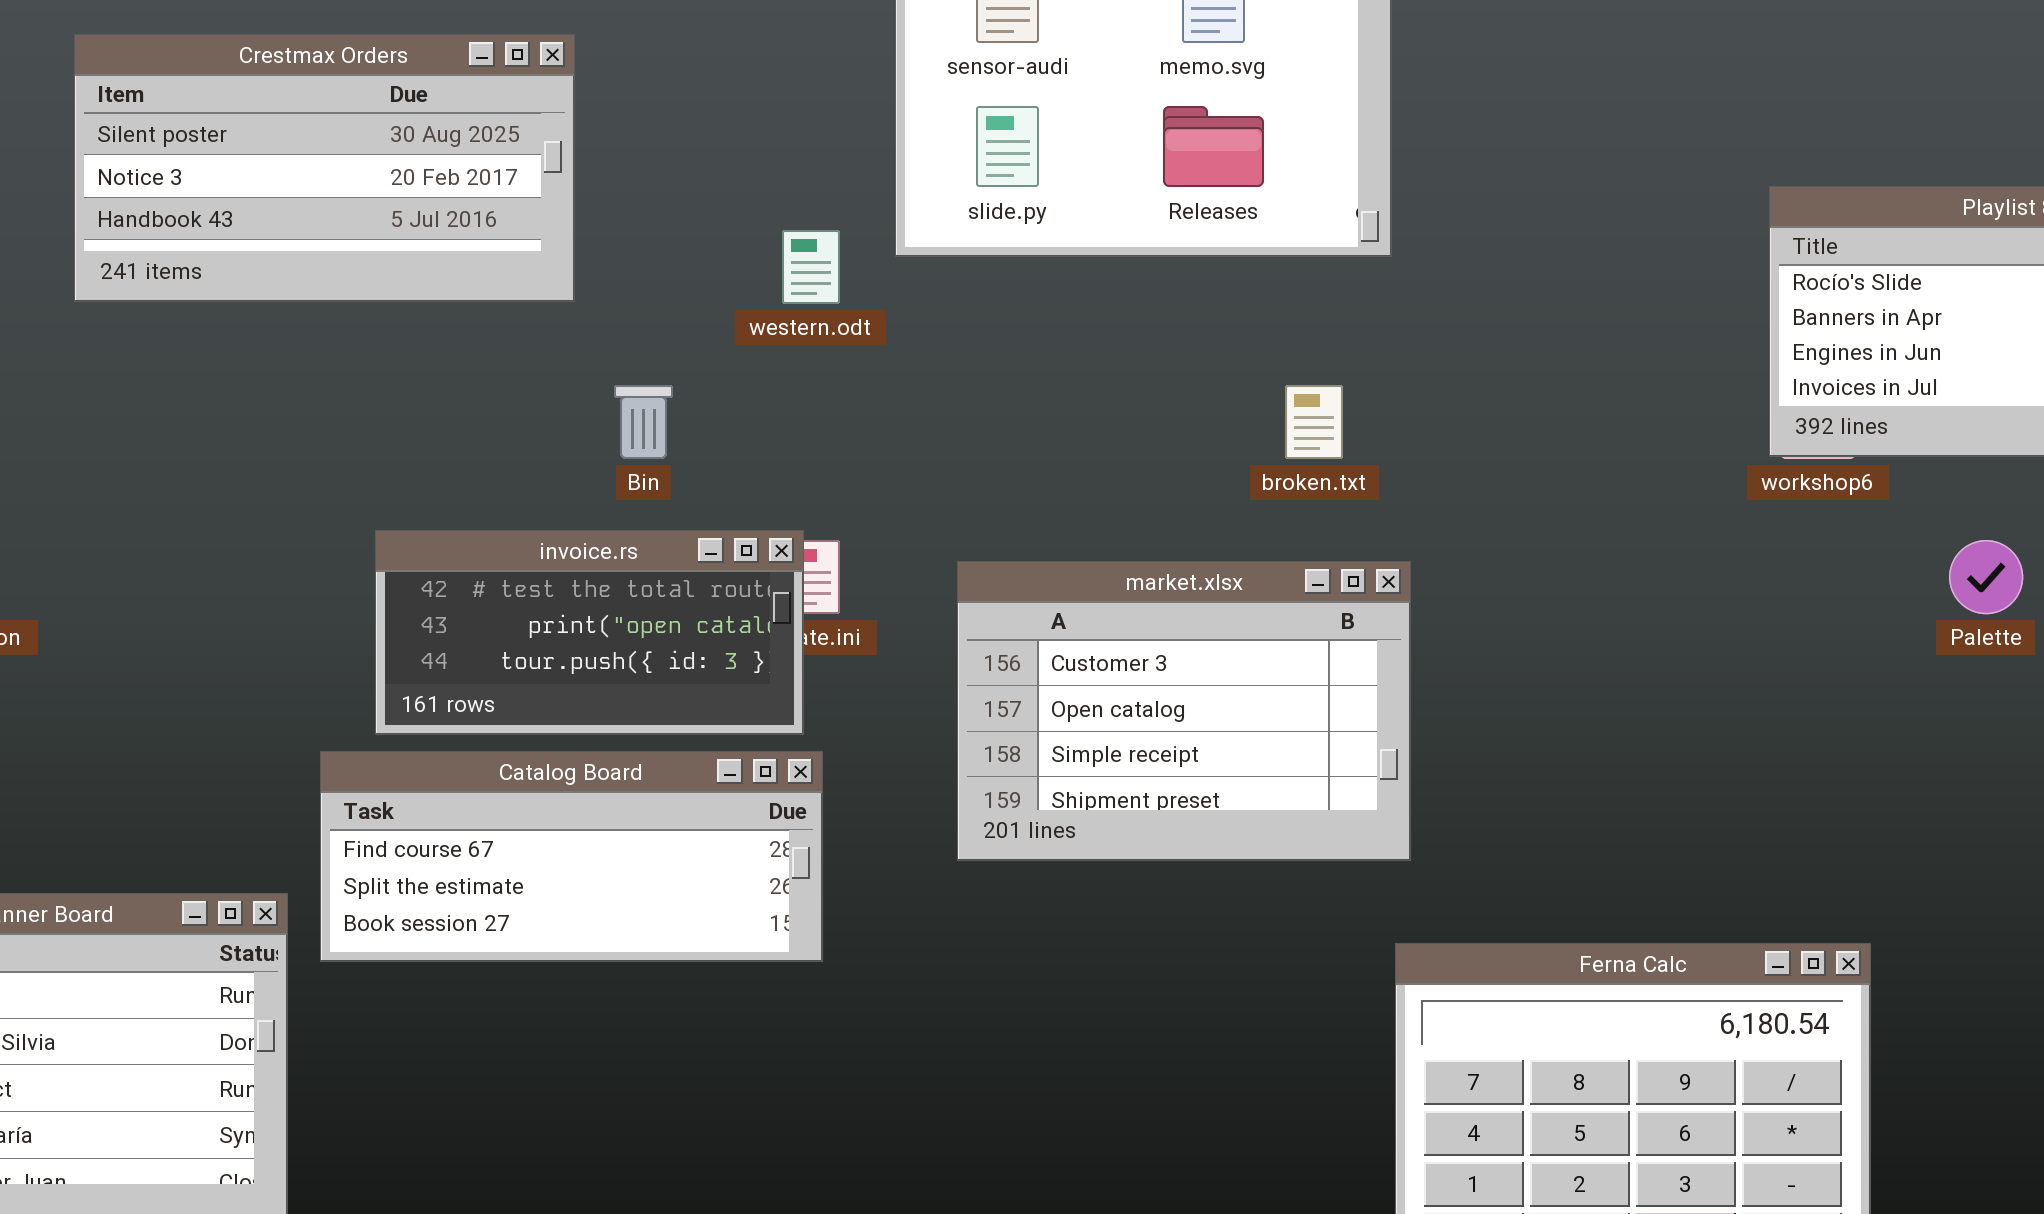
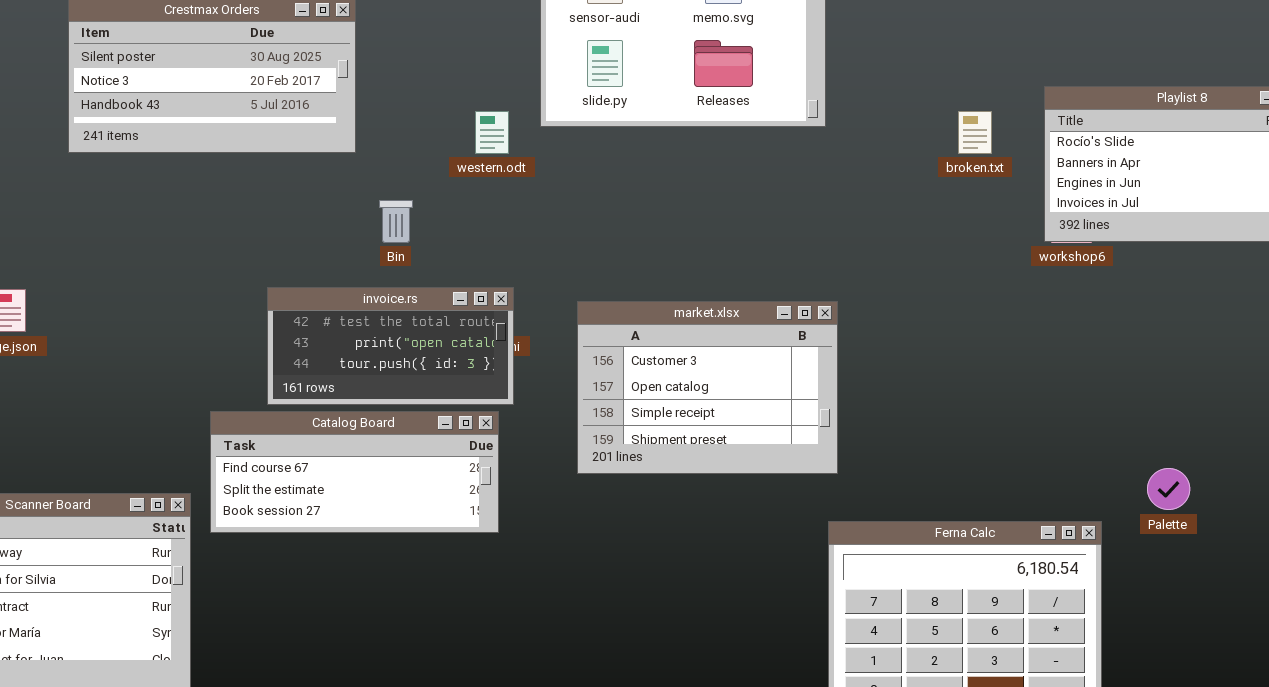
broken.txt: [1285,385,1343,459] -> [958,111,992,154], moved
invoice.rs: [375,530,804,735] -> [267,287,514,405], moved
Palette: [1949,540,2023,614] -> [1147,468,1190,510], moved

